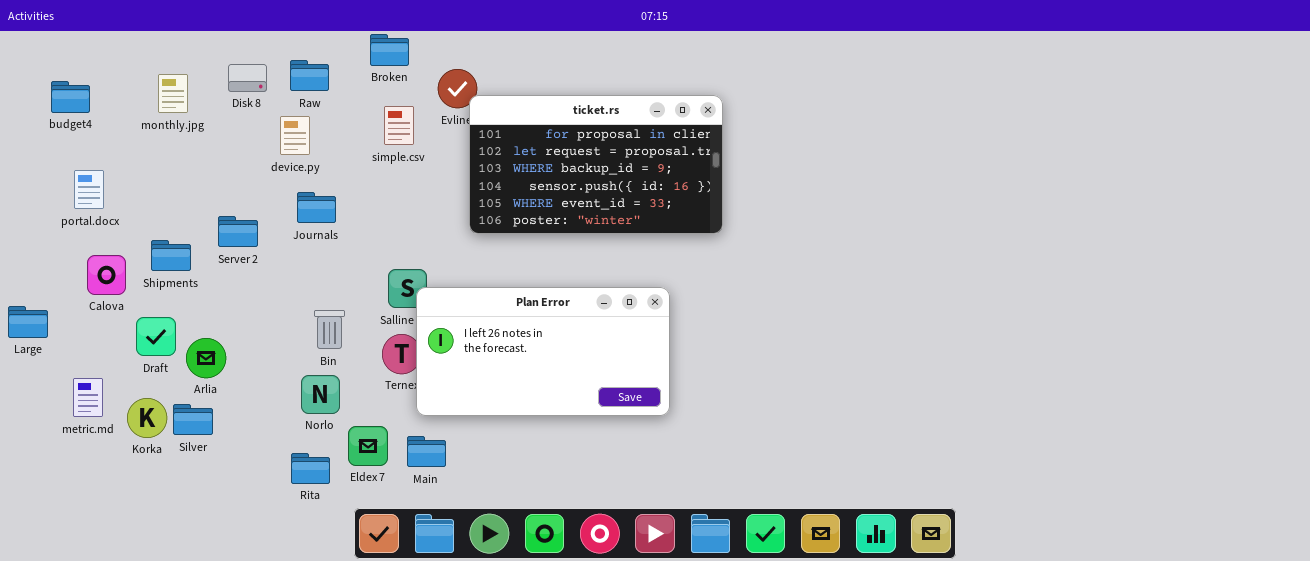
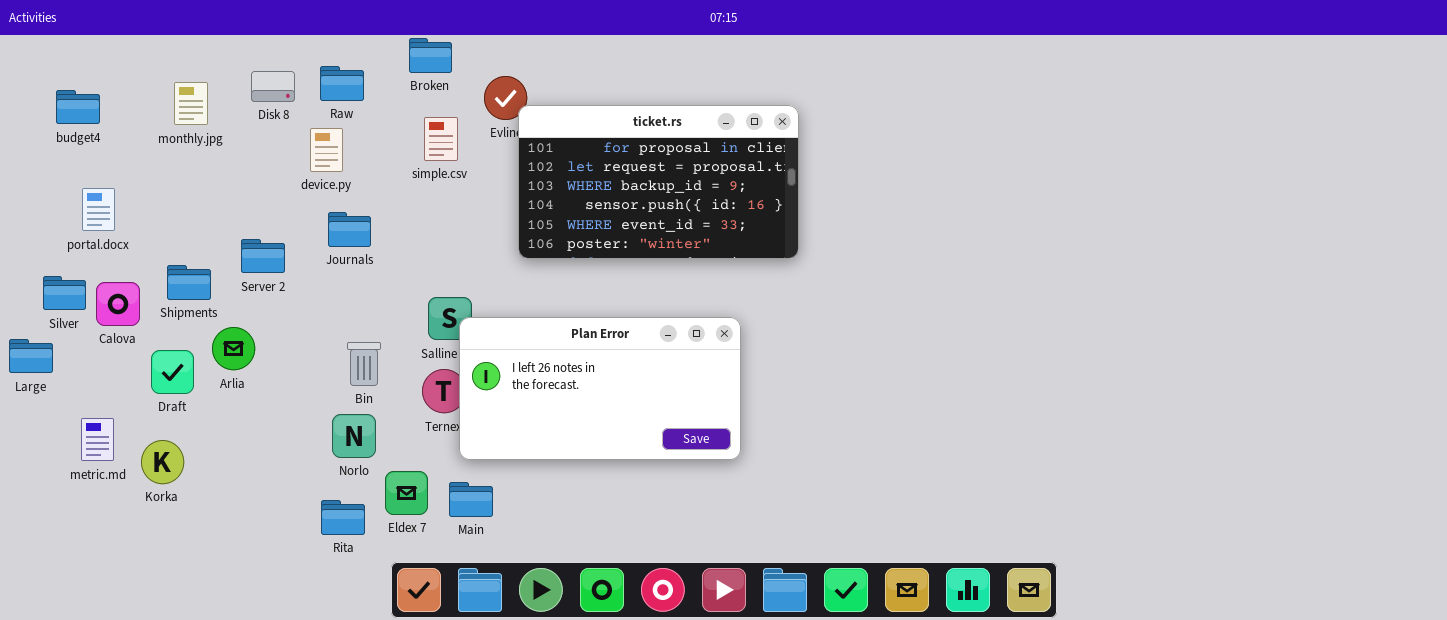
Arlia: [186,338,226,378] -> [212,327,255,370], moved
Silver: [173,404,213,435] -> [43,276,86,310], moved

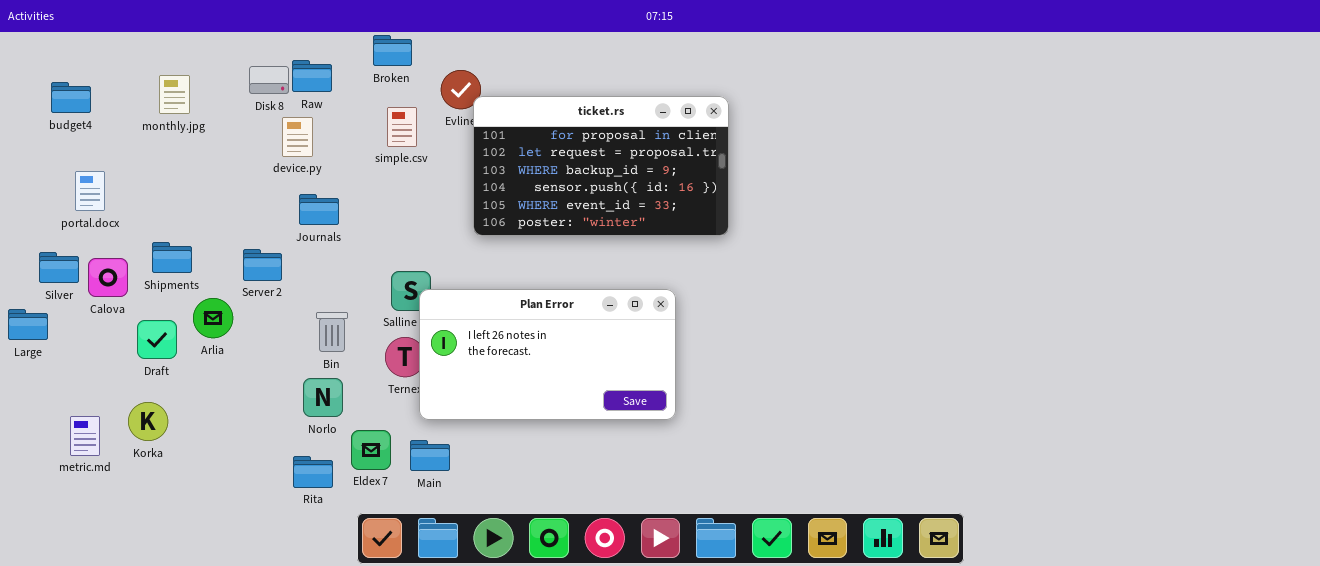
Disk 8: [251,71,295,102] -> [249,66,289,94], moved
Server 2: [241,239,285,273] -> [243,249,282,281], moved
metric.md: [81,418,114,461] -> [70,416,100,456], moved

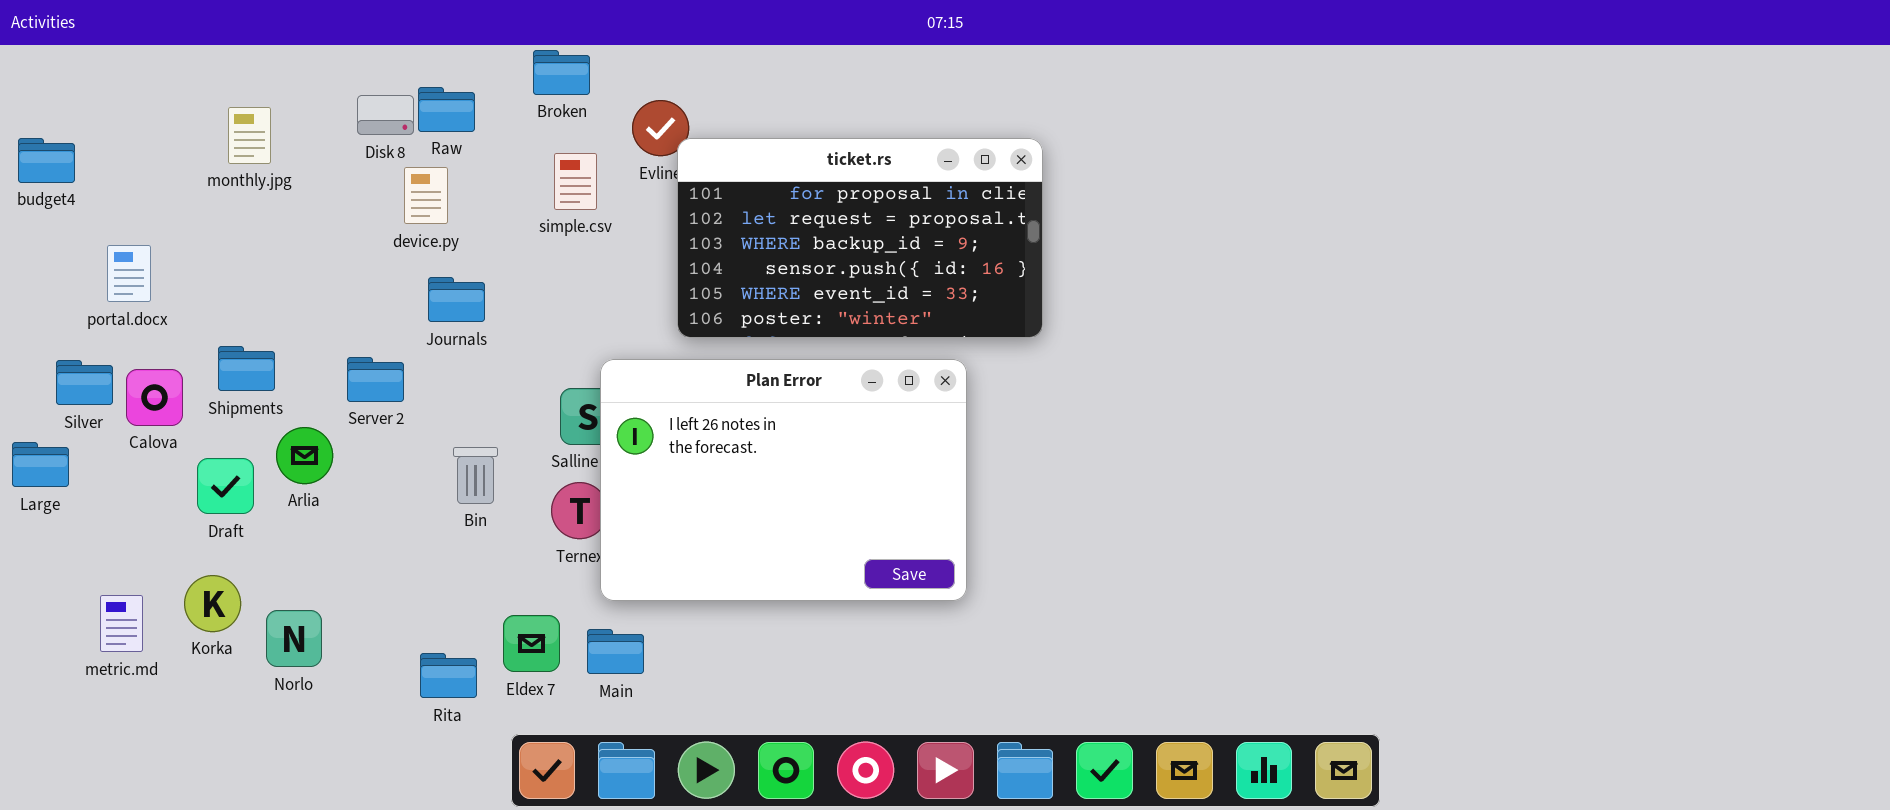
budget4: [51,82,91,113] -> [18,138,75,183], moved
Plan Error: [419,289,676,420] -> [600,359,967,601], resized
Norlo: [303,378,343,417] -> [266,610,322,667], moved

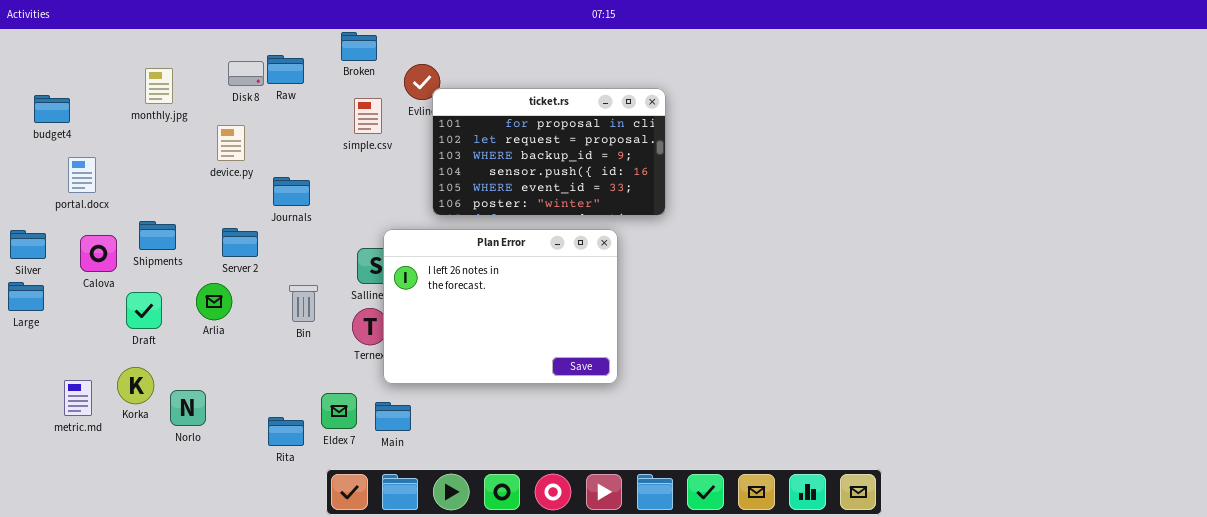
budget4: [18,138,75,183] -> [34,95,70,123], moved
device.py: [404,167,448,224] -> [217,125,245,161], moved
Silver: [56,360,113,405] -> [10,230,46,259], moved
Arlia: [276,427,333,484] -> [196,283,232,320], moved

